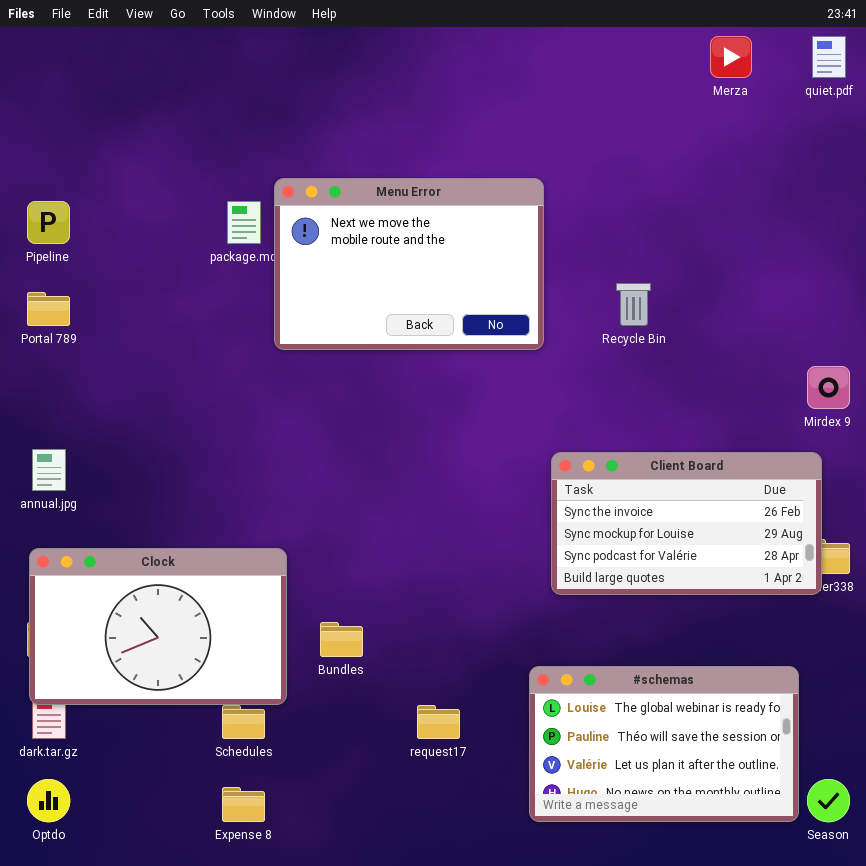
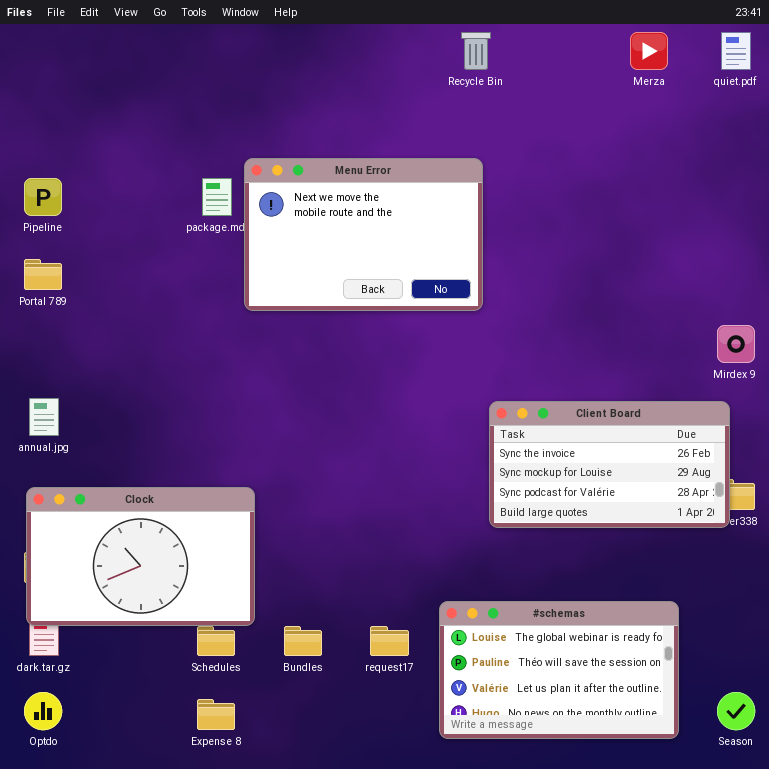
Recycle Bin: [616,283,651,326] -> [461,32,491,70], moved
Bundles: [320,622,363,657] -> [284,626,322,656], moved
#schemas: [529,666,799,822] -> [439,601,679,739], moved

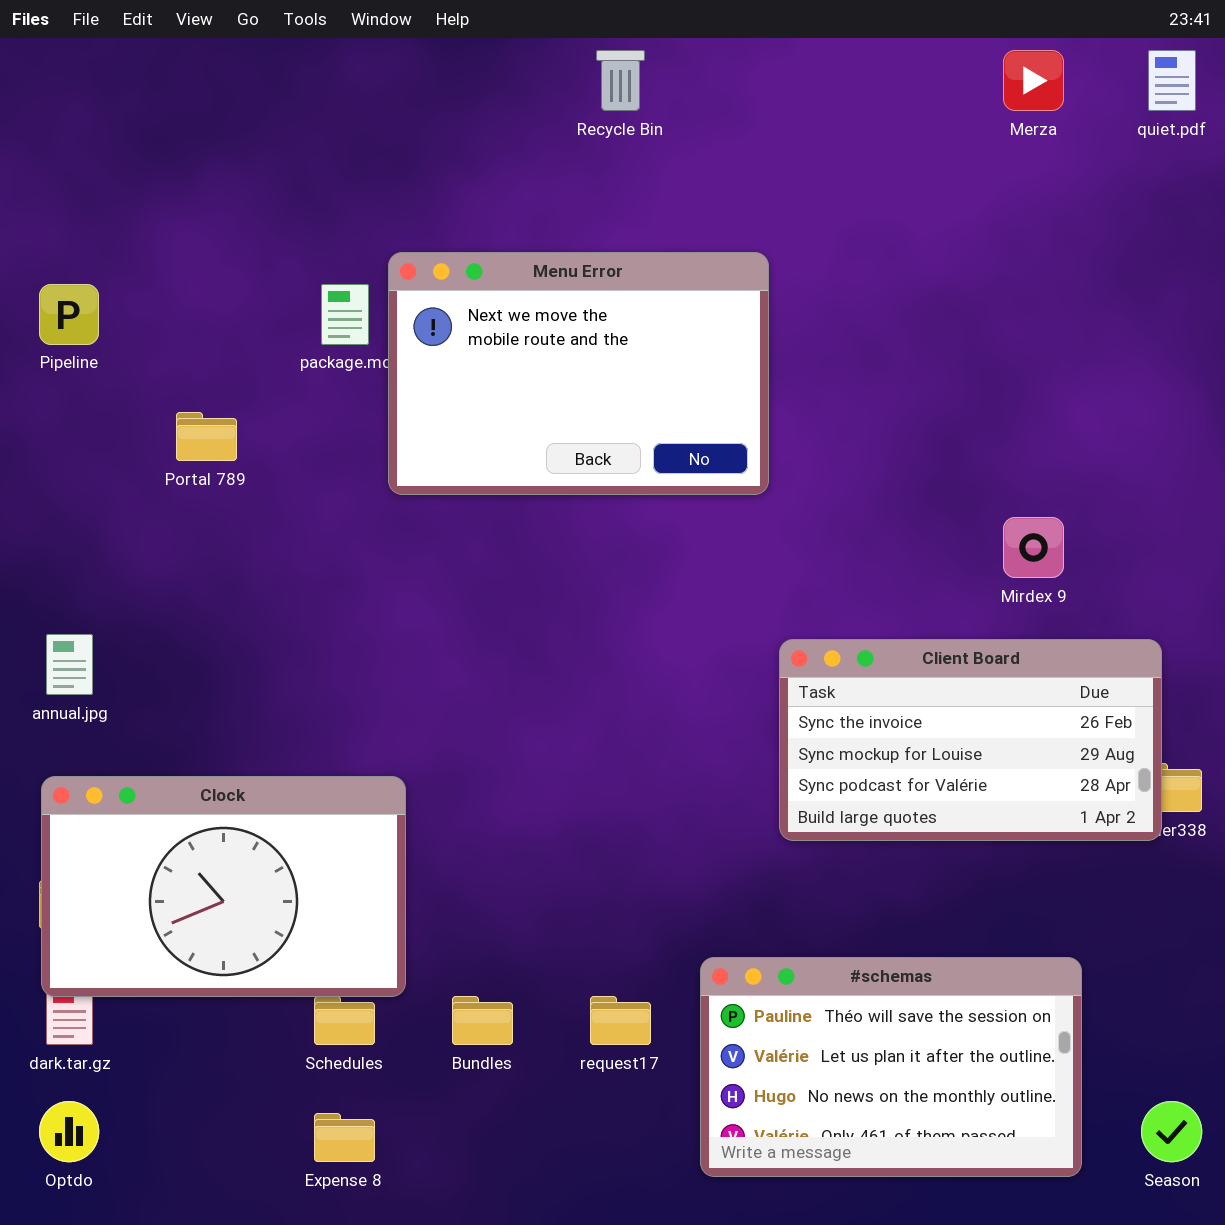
Recycle Bin: [461,32,491,70] -> [596,50,645,111], moved
Portal 789: [24,259,62,290] -> [176,412,237,461], moved
Mirdex 9: [717,325,755,363] -> [1003,517,1064,578], moved
#schemas: [439,601,679,739] -> [700,957,1082,1177], scrolled down 1 row

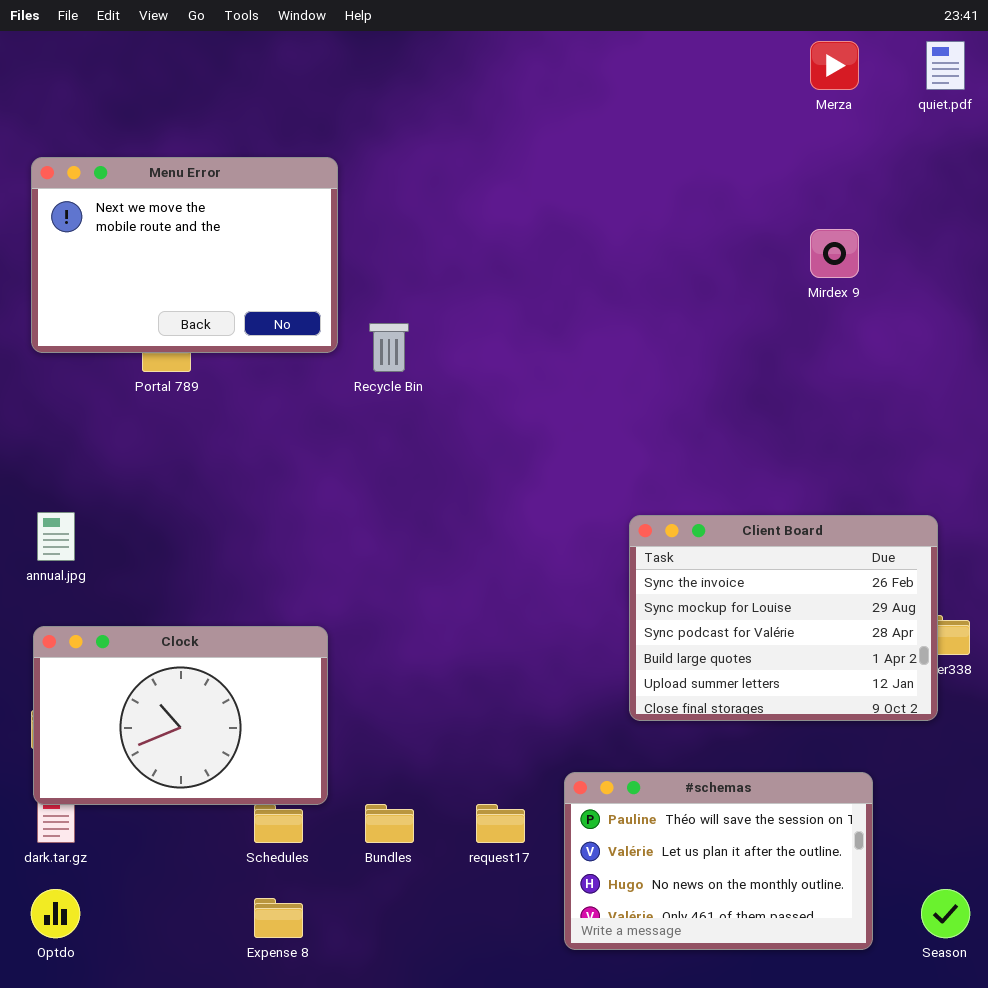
Recycle Bin: [596,50,645,111] -> [369,323,409,372], moved
Menu Error: [388,252,769,495] -> [31,157,338,353], moved
Mirdex 9: [1003,517,1064,578] -> [810,229,859,278], moved
Client Board: [779,639,1162,841] -> [629,515,938,721], resized

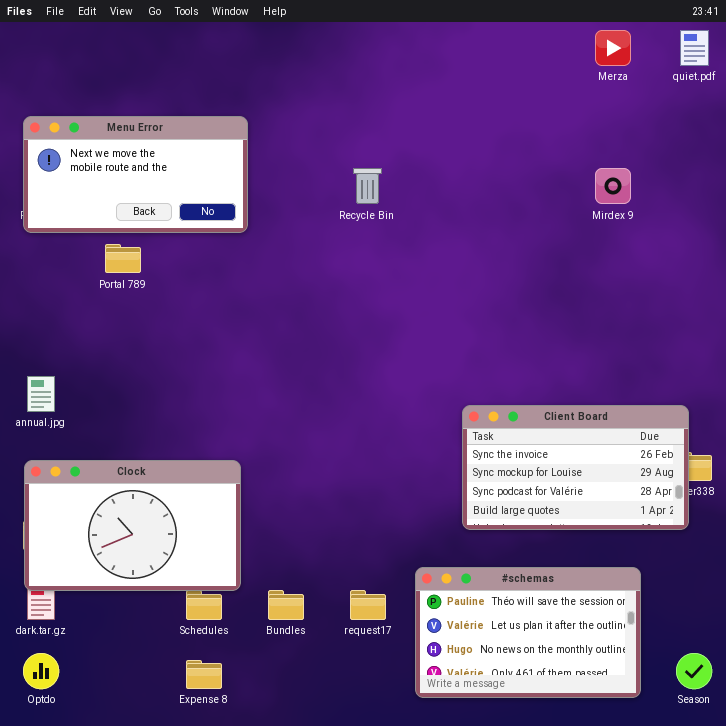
Menu Error: [31,157,338,353] -> [23,116,248,233], resized
Recycle Bin: [369,323,409,372] -> [353,168,382,204], moved
Client Board: [629,515,938,721] -> [462,405,689,530], resized

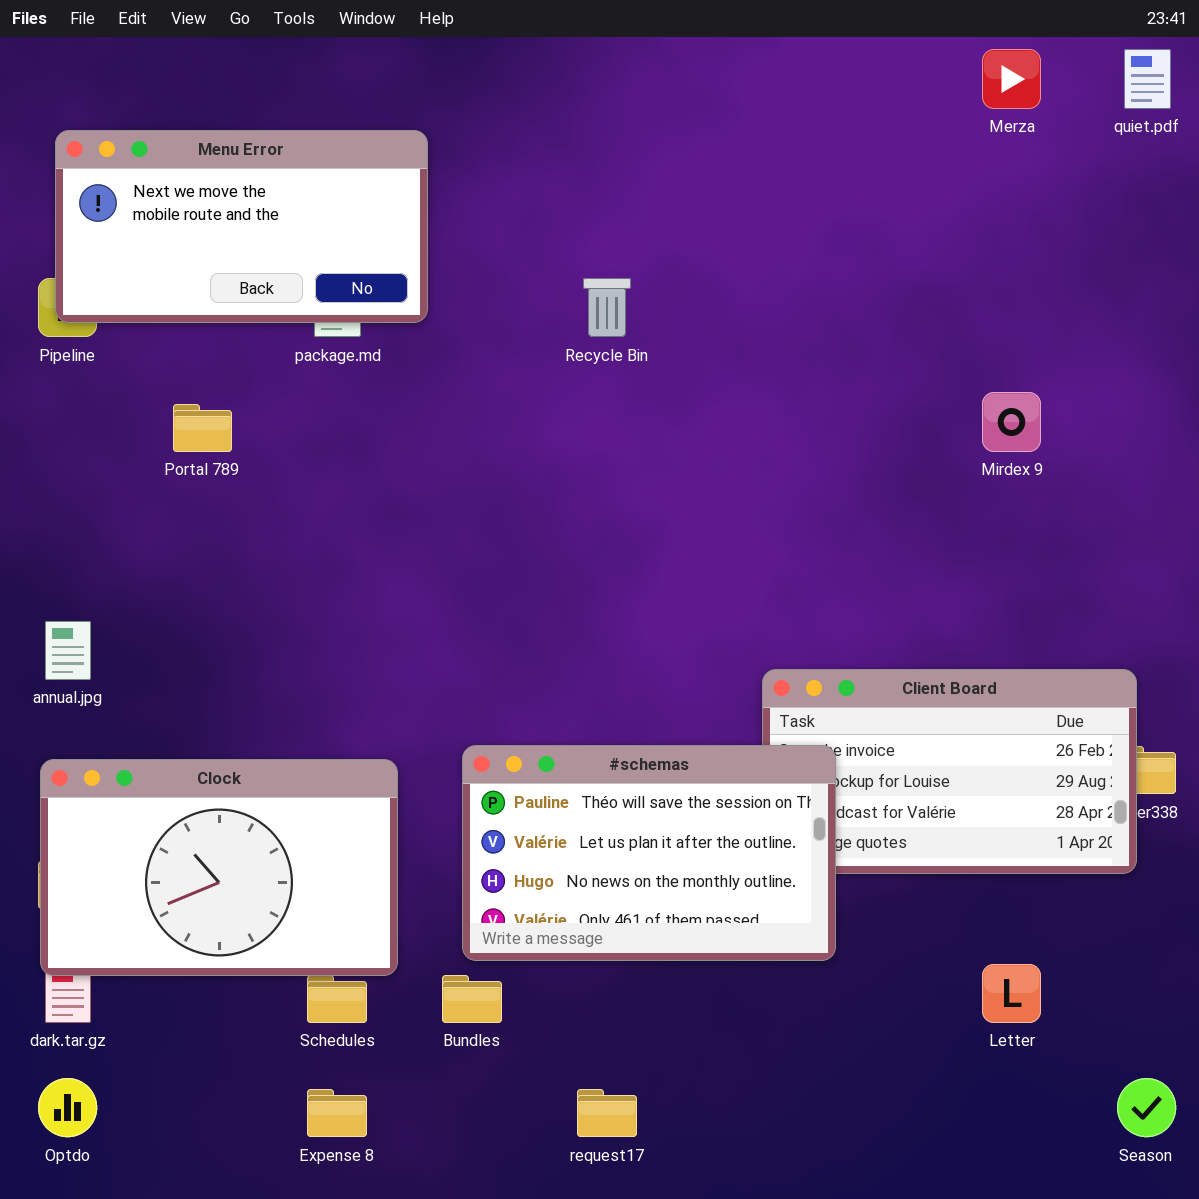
Menu Error: [23,116,248,233] -> [55,130,428,323], moved
Mirdex 9: [595,168,631,204] -> [982,392,1041,452], moved
#schemas: [415,567,641,698] -> [462,745,836,961], moved
request17: [350,590,386,620] -> [577,1089,637,1137], moved

